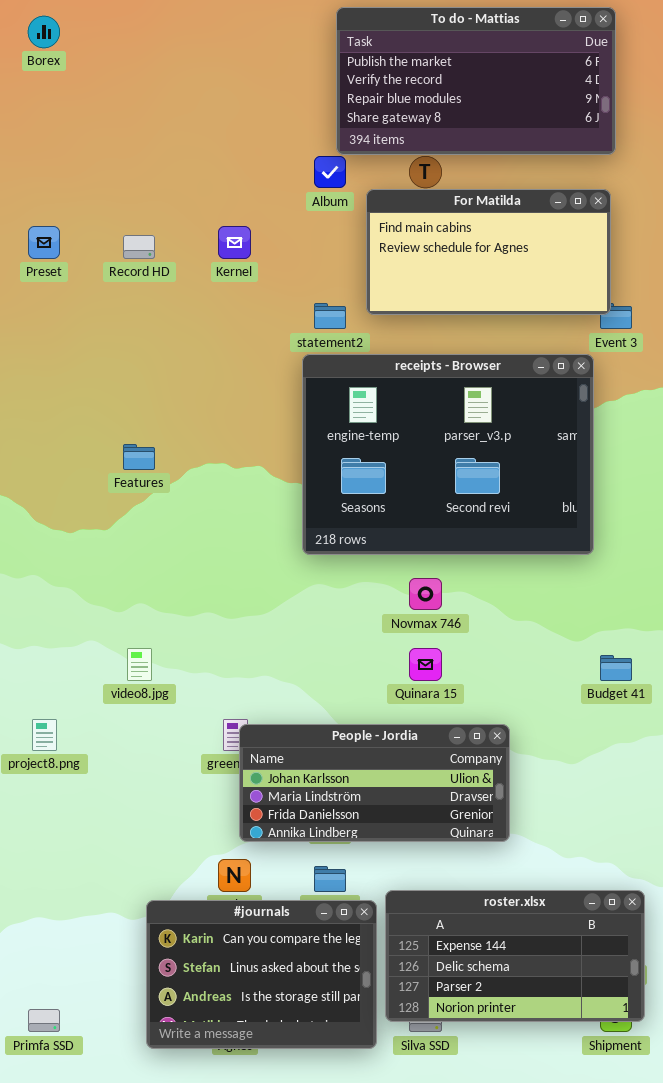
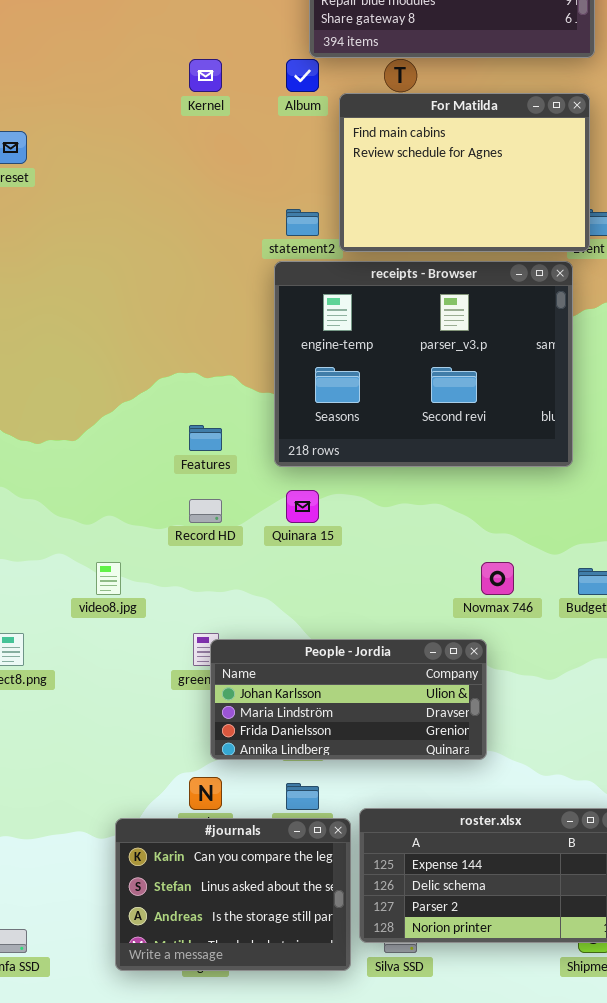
For Matilda: [366,189,611,315] -> [339,93,590,252], resized
Kernel: [218,226,251,259] -> [189,59,222,92], moved
Record HD: [123,235,155,259] -> [189,499,222,523], moved
Features: [123,444,155,470] -> [189,425,222,451], moved
Novmax 746: [409,578,442,610] -> [481,562,514,595], moved
Quinara 15: [409,648,442,681] -> [286,490,319,523], moved

